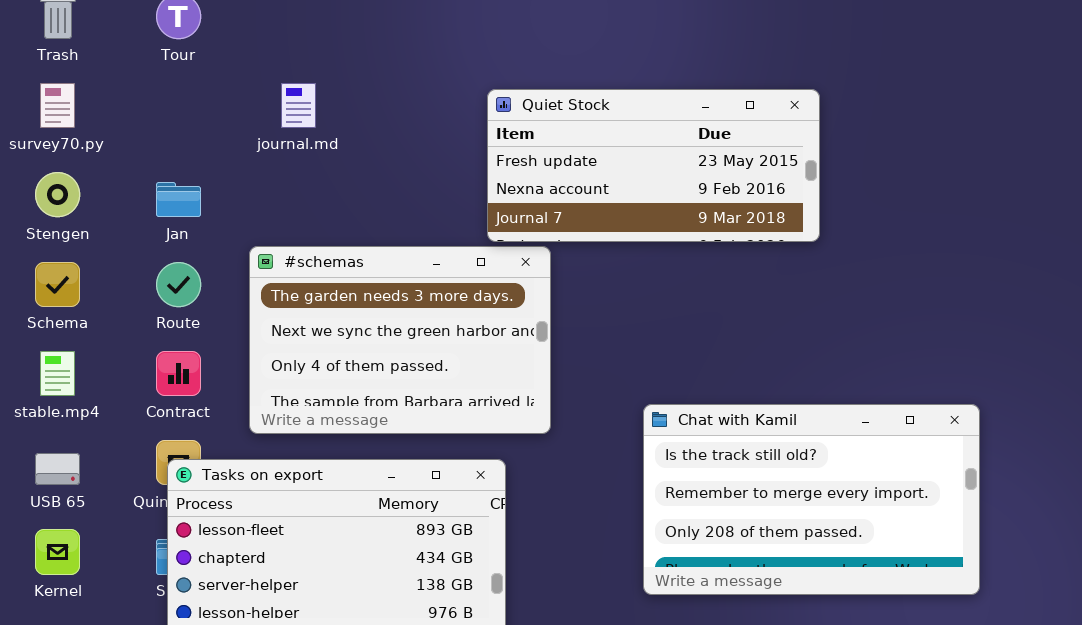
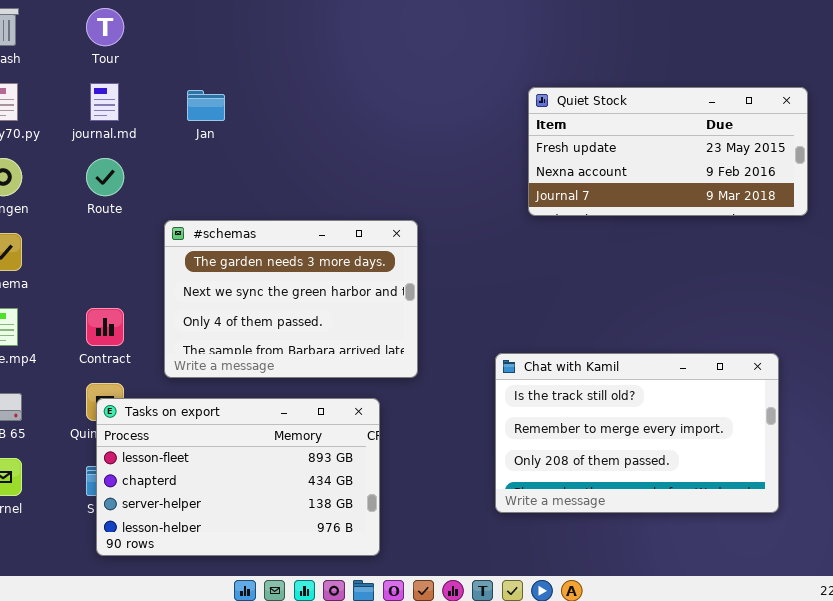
journal.md: [281,83,316,128] -> [90,83,119,121], moved
Quiet Stock: [487,89,820,242] -> [528,87,808,216], moved
Jan: [156,182,201,217] -> [187,90,225,121], moved
Route: [156,262,201,307] -> [86,158,124,196], moved

